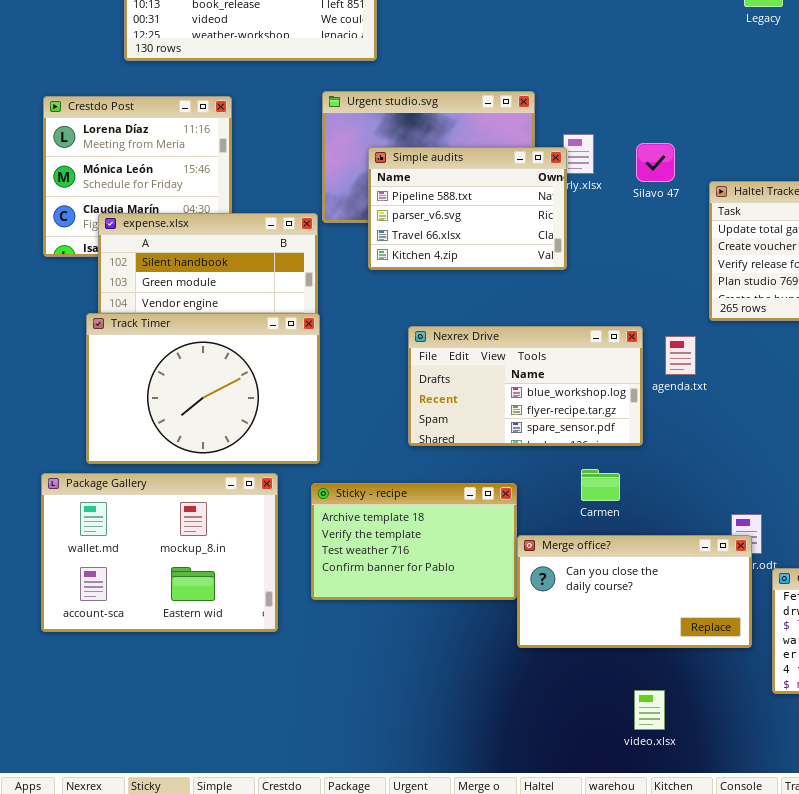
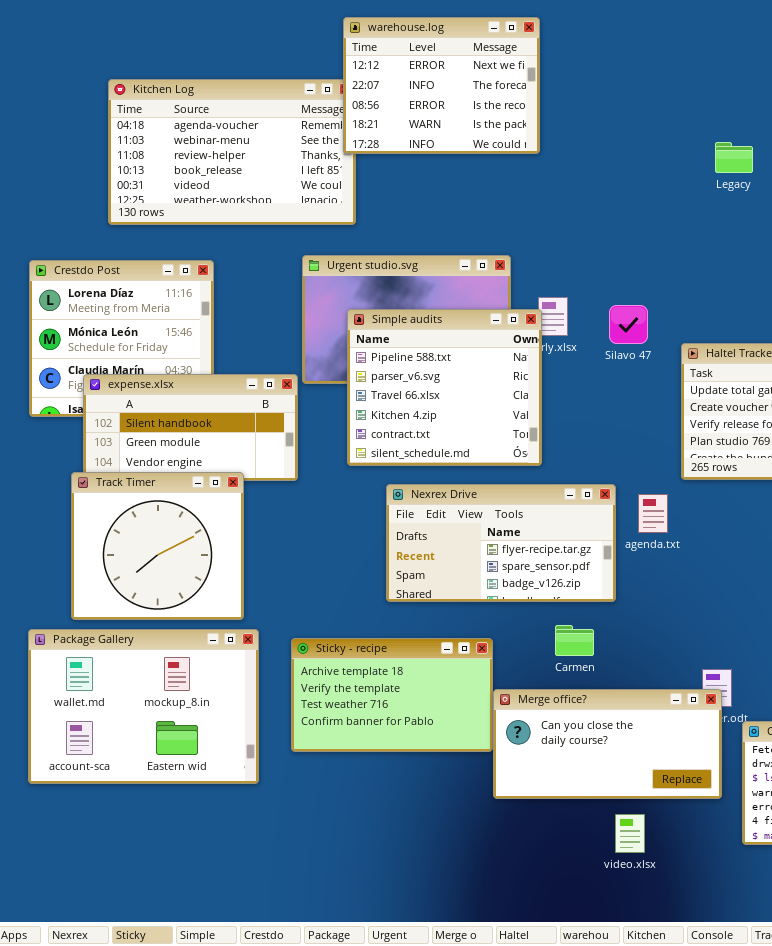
Simple audits: [368,147,567,270] -> [347,309,542,466], resized
Track Timer: [86,313,320,464] -> [71,472,244,620], resized
Nexrex Drive: [408,326,643,446] -> [386,484,616,602], scrolled down 1 row
video.xlsx: [634,690,665,730] -> [615,814,645,853], moved

